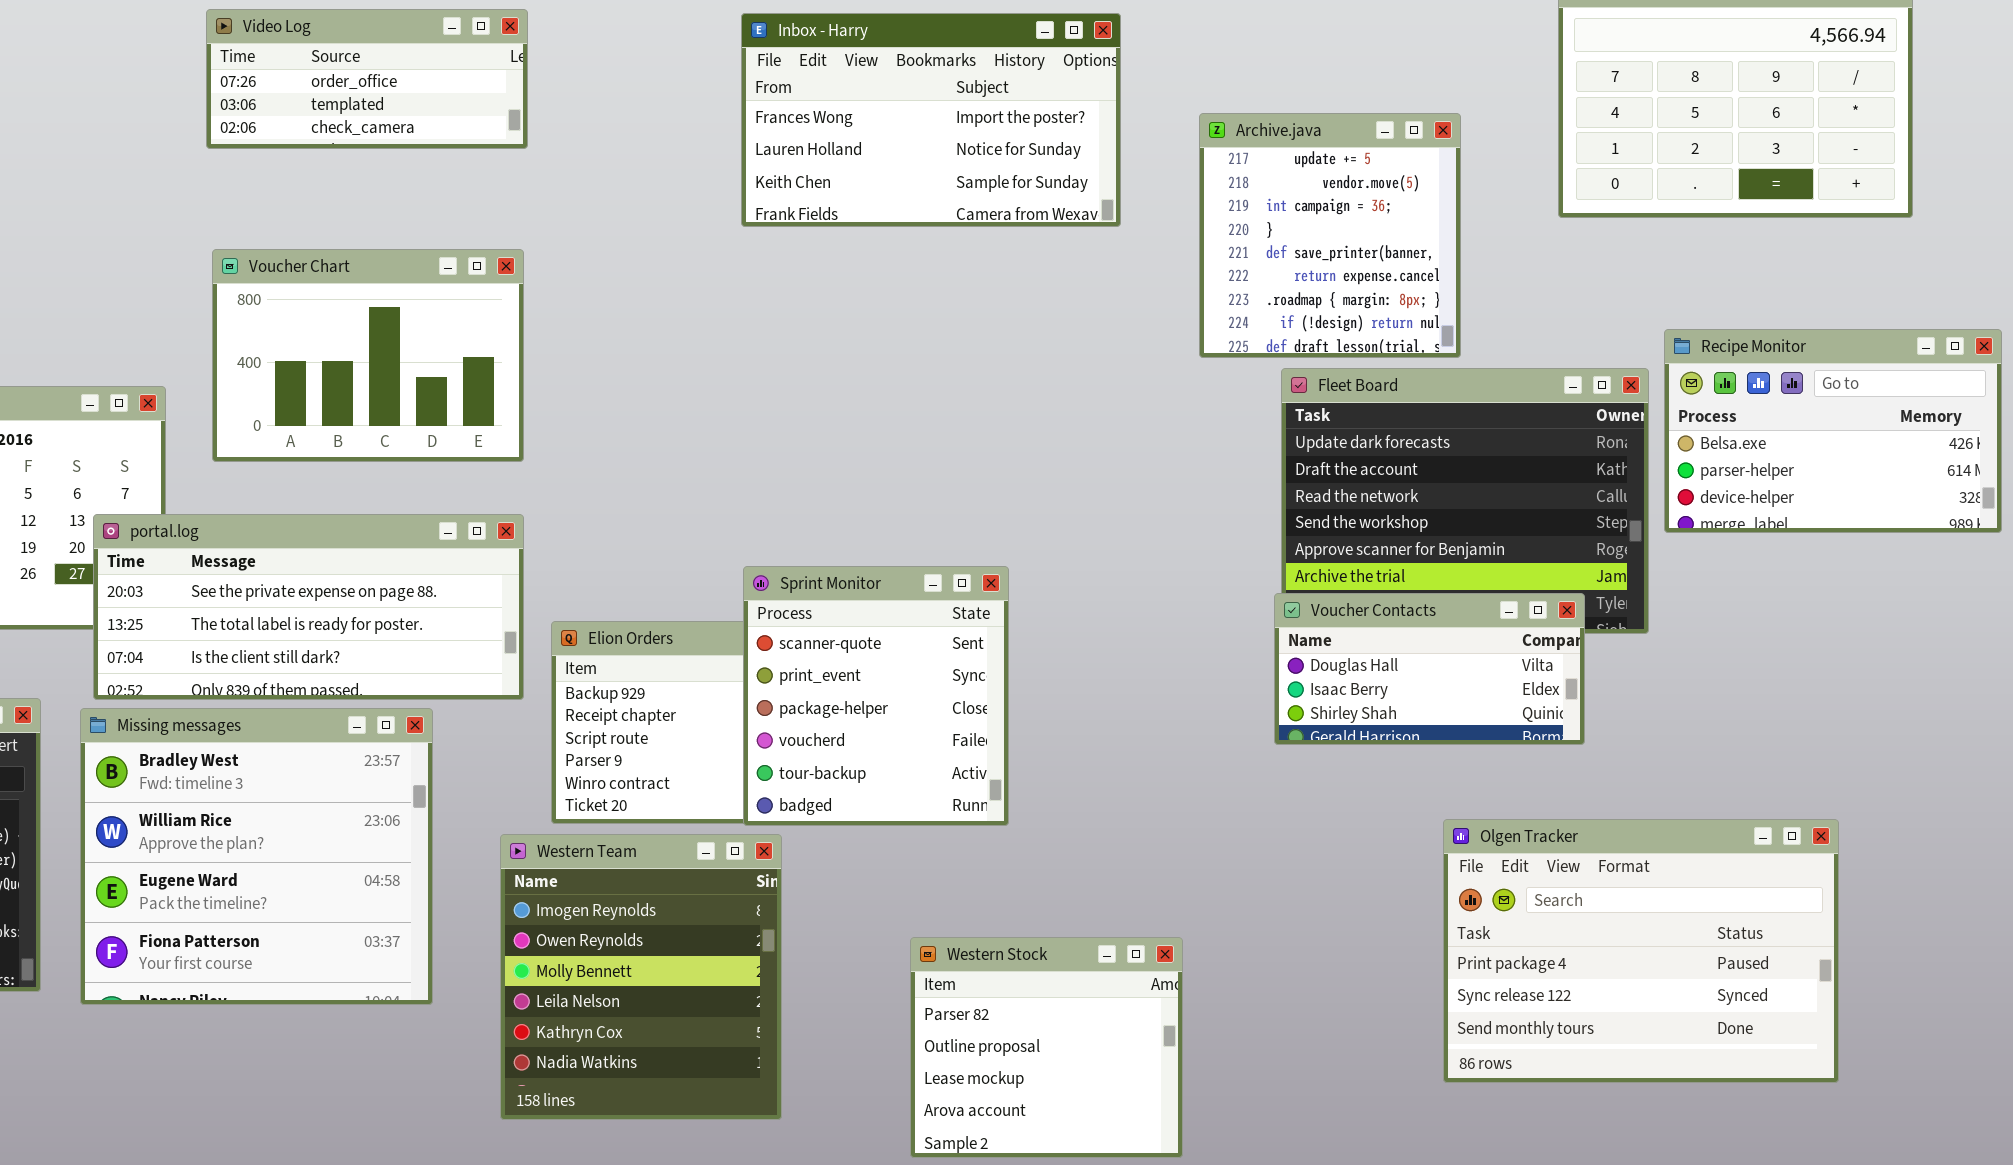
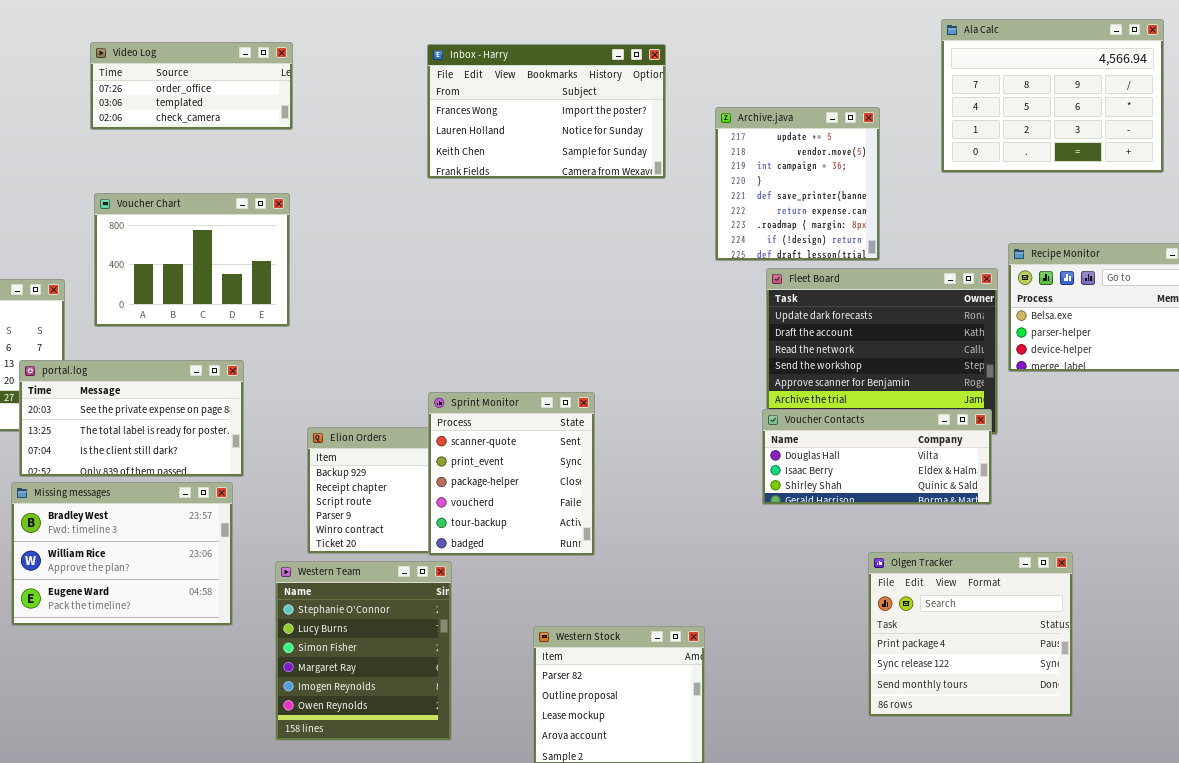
portal.log: [93,514,524,700] -> [19,360,244,477], resized
Voucher Contacts: [1274,593,1585,745] -> [762,409,992,505], resized
Missing messages: [80,708,433,1005] -> [11,482,233,626], resized
Olgen Tracker: [1443,819,1839,1083] -> [868,552,1073,717], resized
Western Team: [500,834,782,1120] -> [275,561,452,741], scrolled up 4 rows

